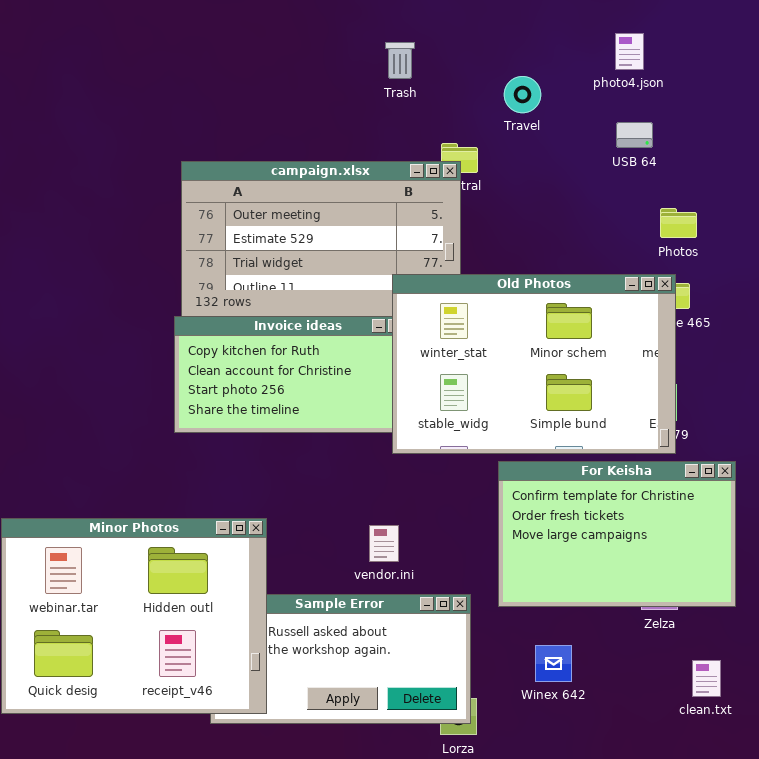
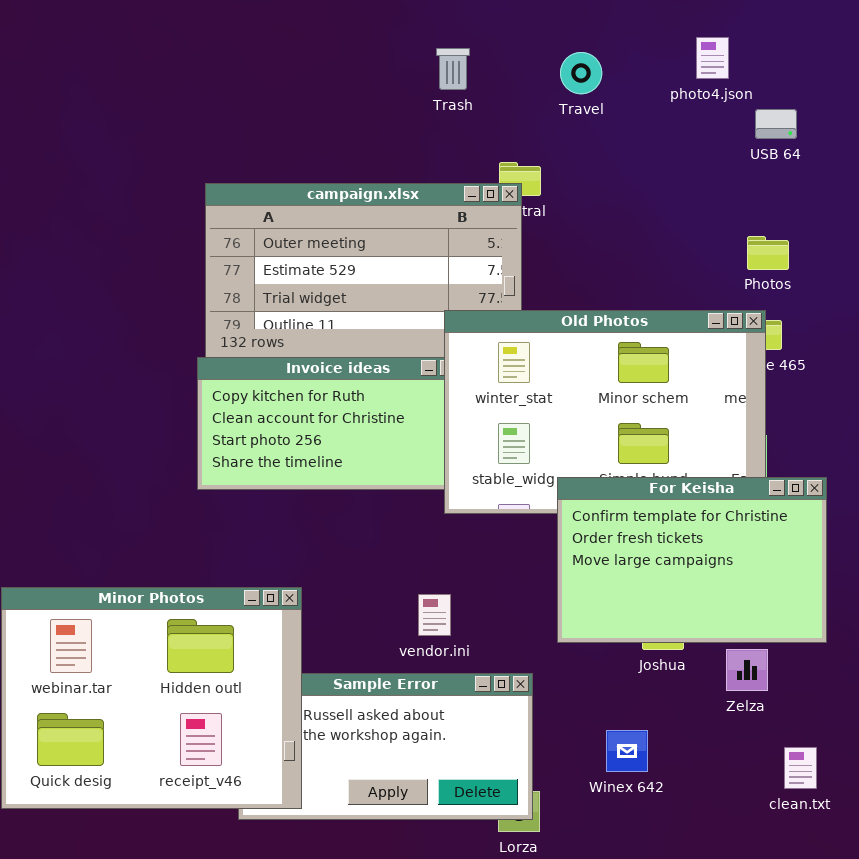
Travel: [504,76,541,113] -> [560,52,602,94], moved
USB 64: [616,122,653,148] -> [755,109,797,139], moved
For Keisha: [498,461,736,607] -> [557,477,827,643], moved

